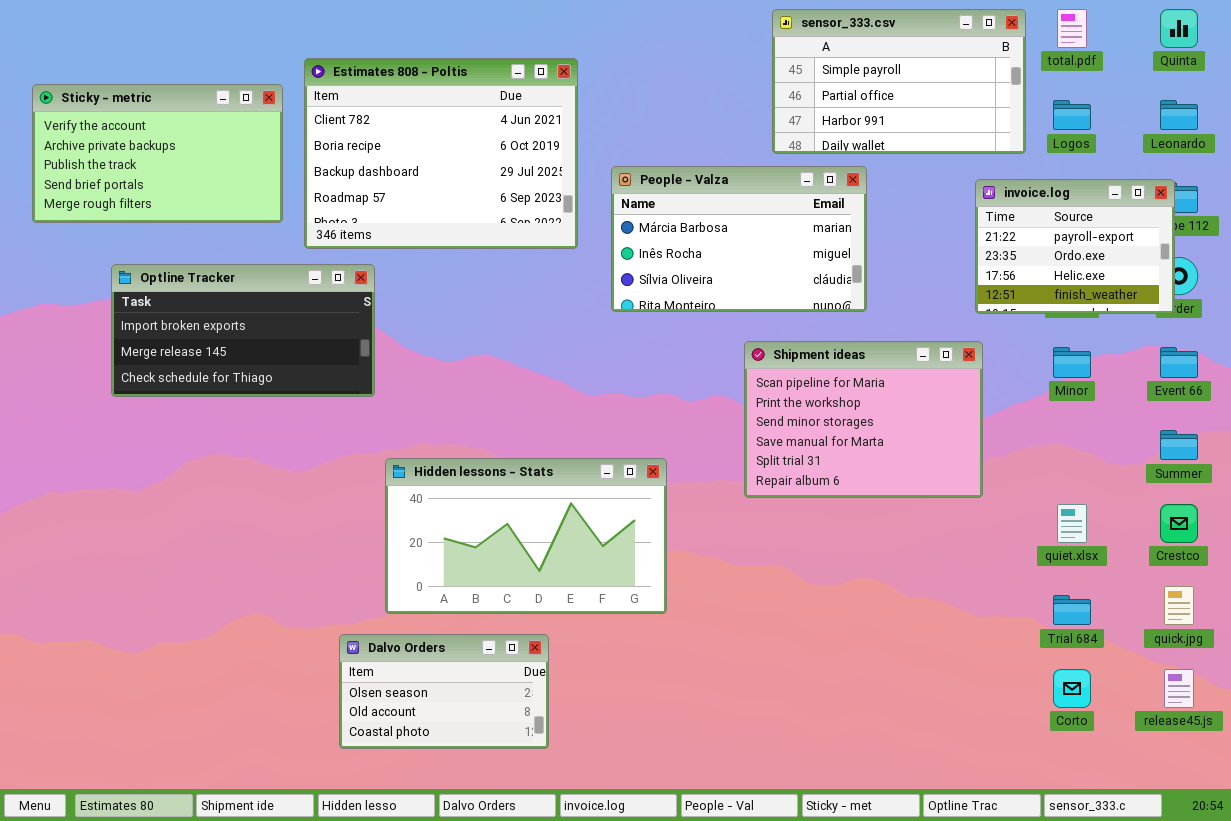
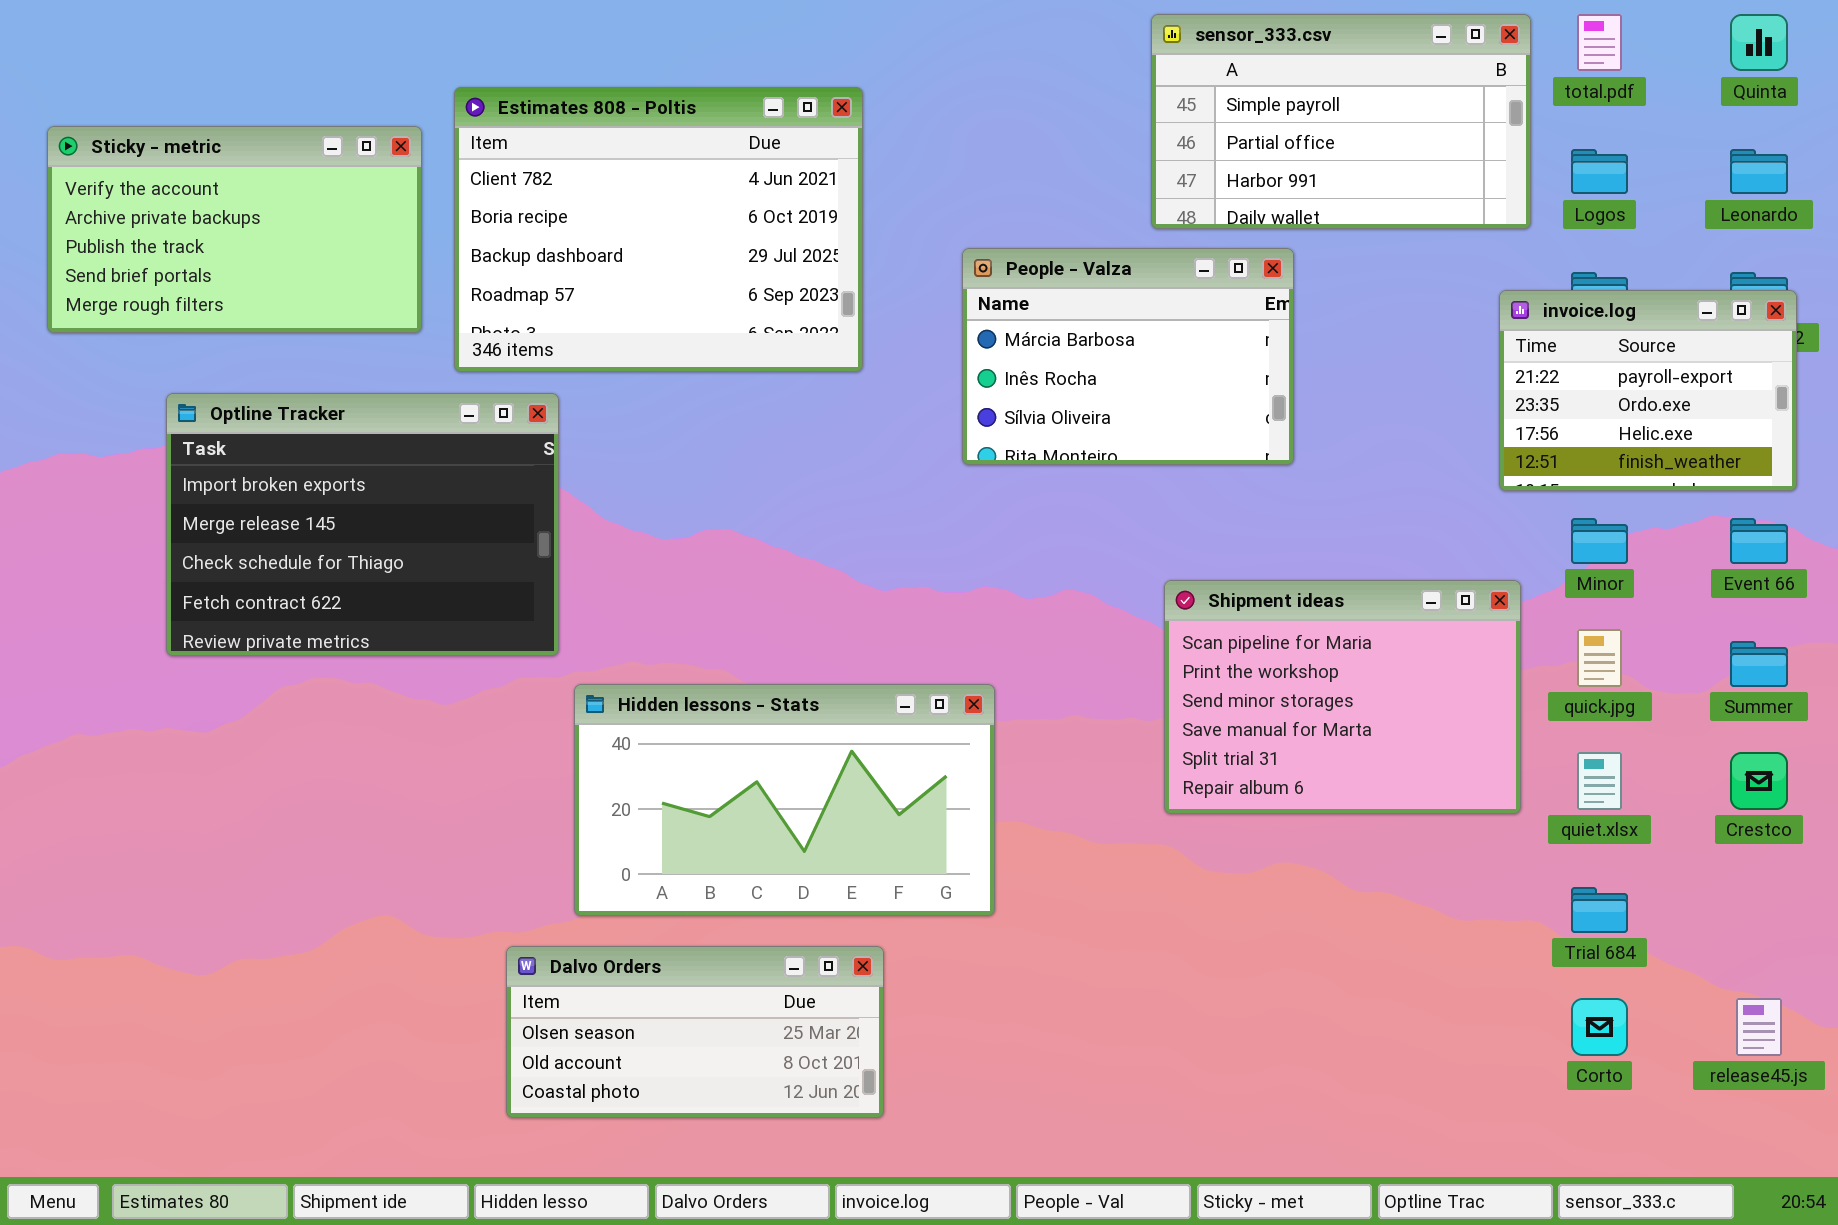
People - Valza: [611,166,867,312] -> [962,248,1294,465], resized
invoice.log: [975,179,1175,314] -> [1499,290,1797,491], moved
Optline Tracker: [111,264,375,397] -> [166,393,559,656], resized
Shipment ideas: [744,341,983,498] -> [1164,580,1521,814], moved
quick.jpg: [1164,586,1194,625] -> [1577,629,1622,687], moved
Dalvo Orders: [339,634,549,749] -> [506,946,884,1118], resized

